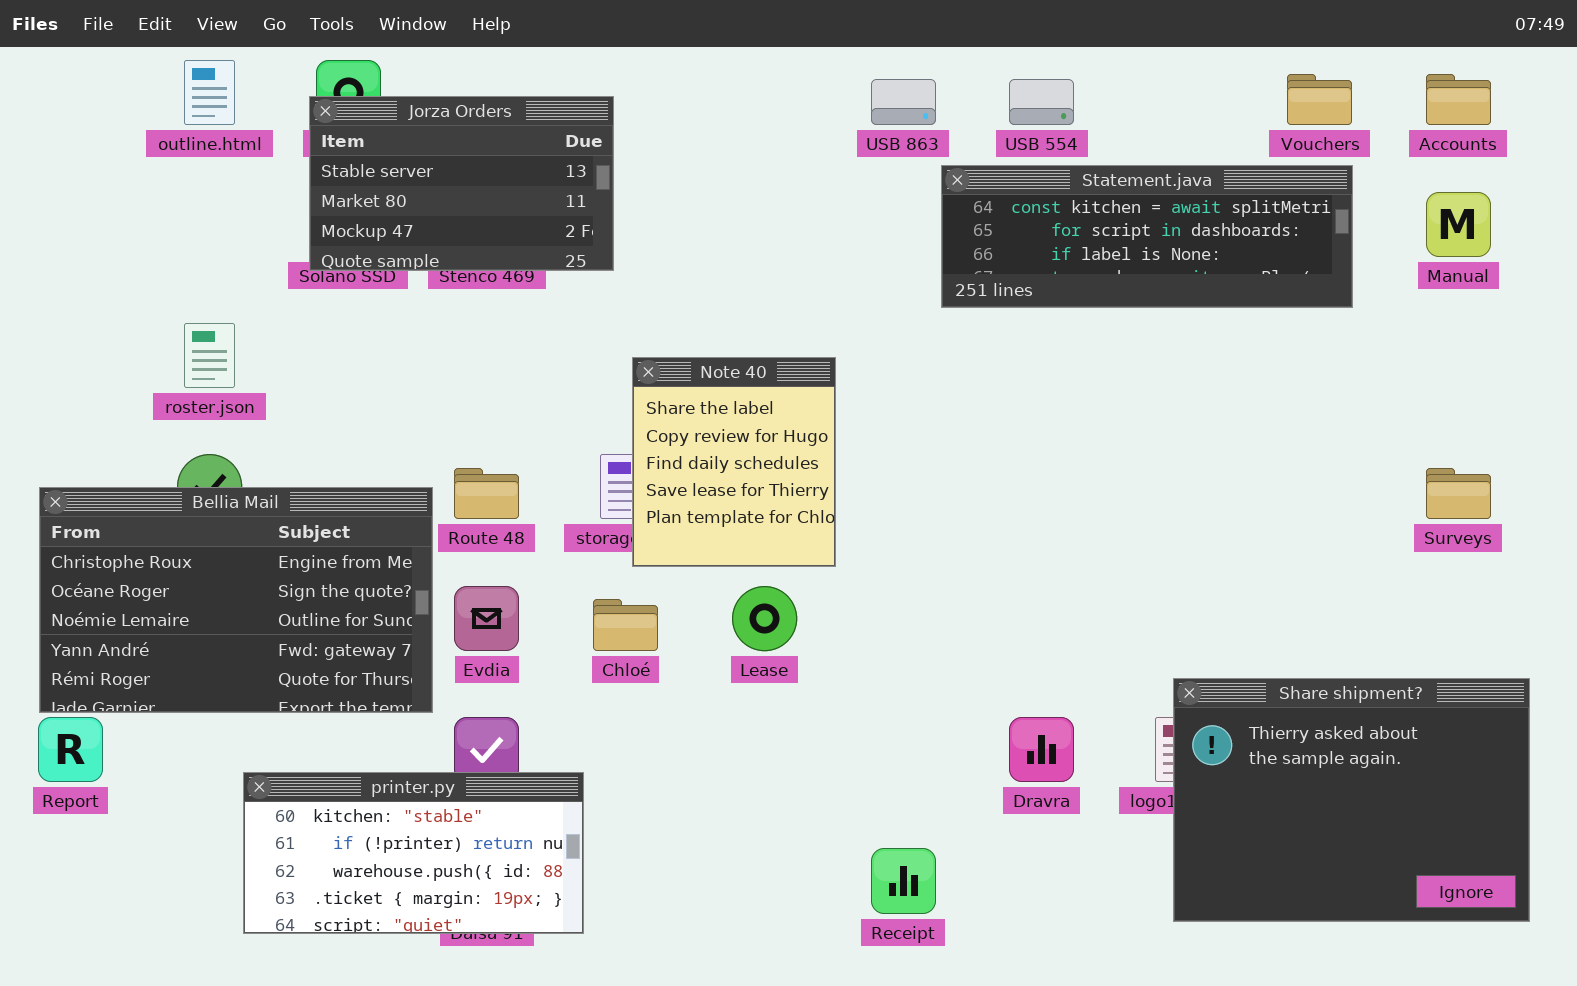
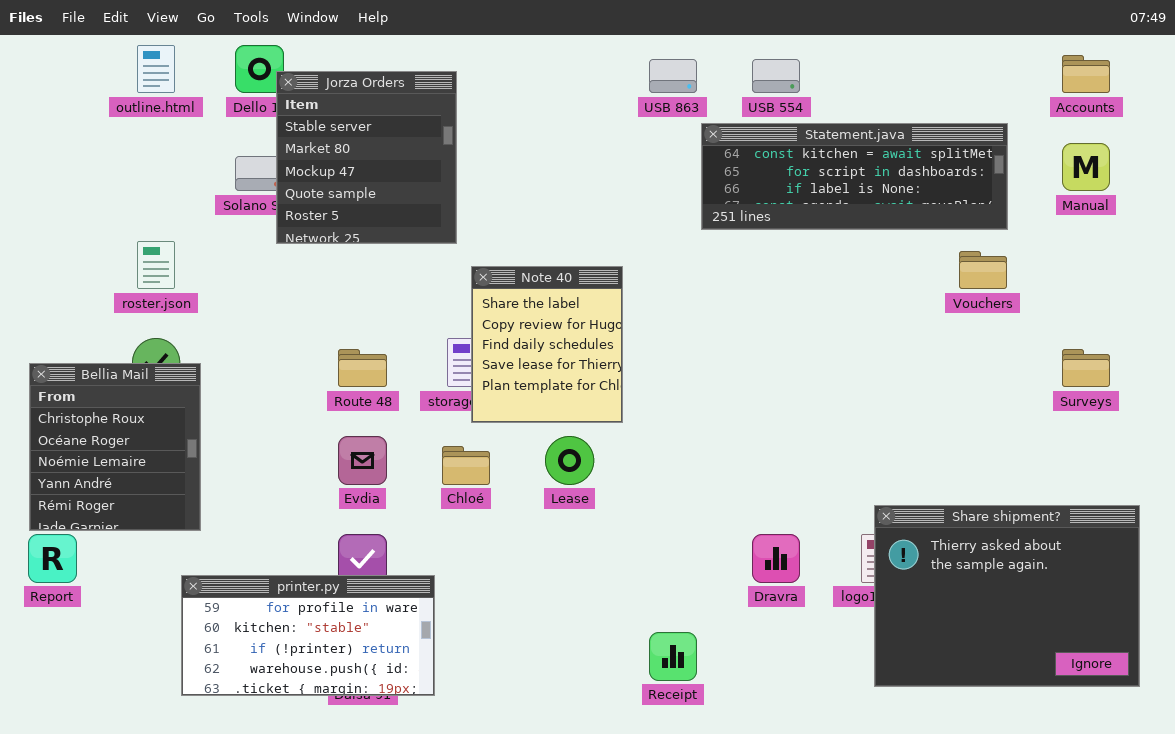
Vouchers: [1287,74,1352,125] -> [959,251,1007,289], moved
Jorza Orders: [309,96,614,271] -> [276,71,457,244], resized
Bellia Mail: [39,487,433,713] -> [29,363,201,531], resized
printer.py: [243,772,584,934] -> [181,575,435,696], scrolled up 1 row

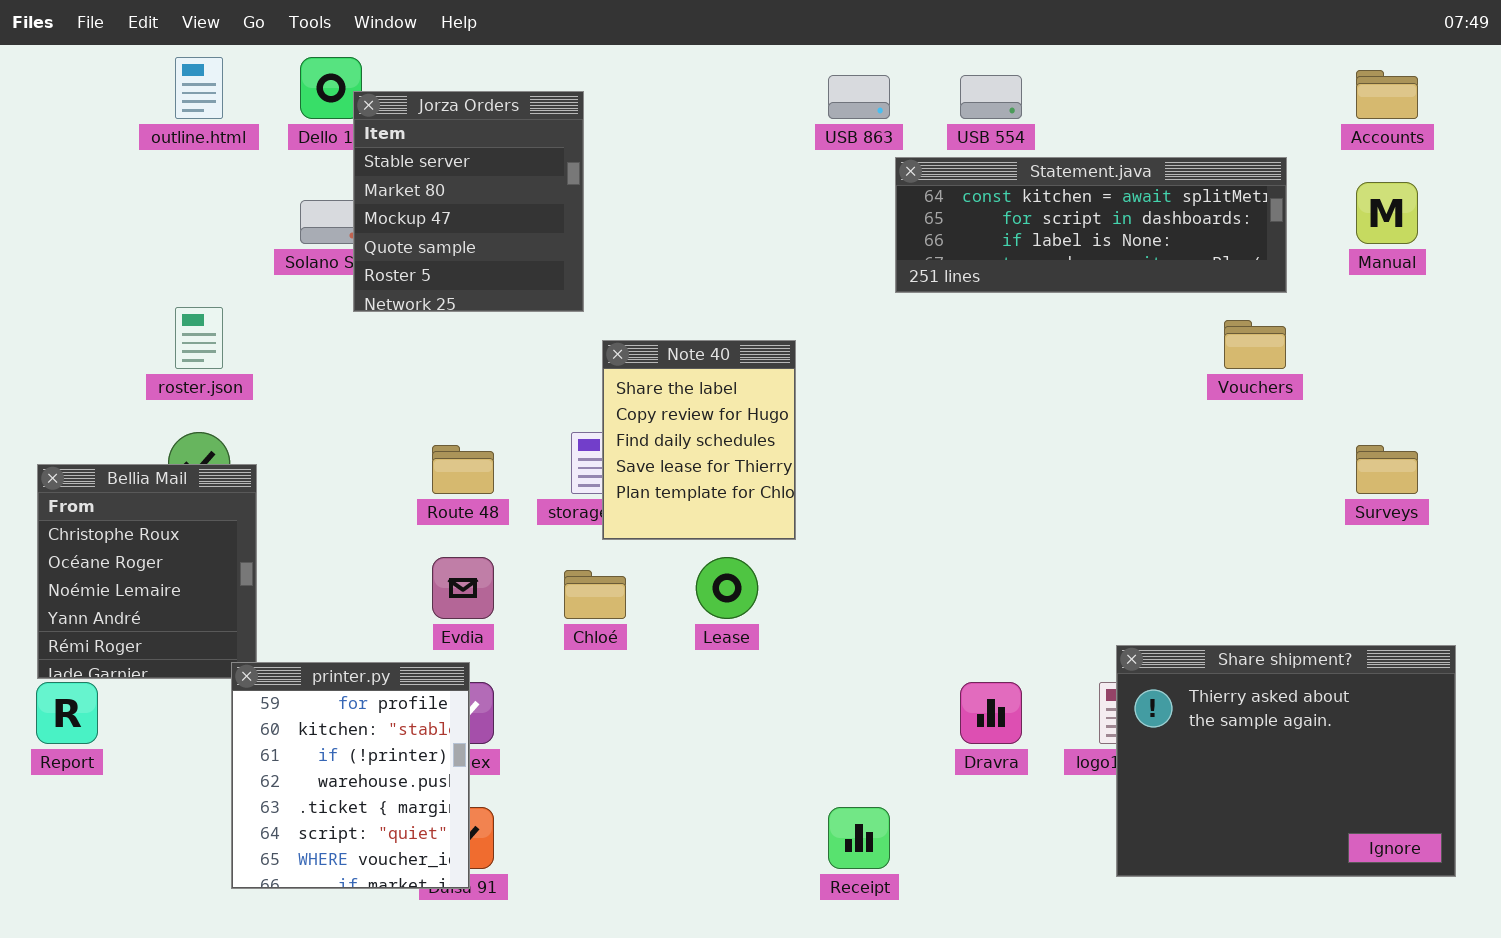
printer.py: [181,575,435,696] -> [231,662,470,889], resized

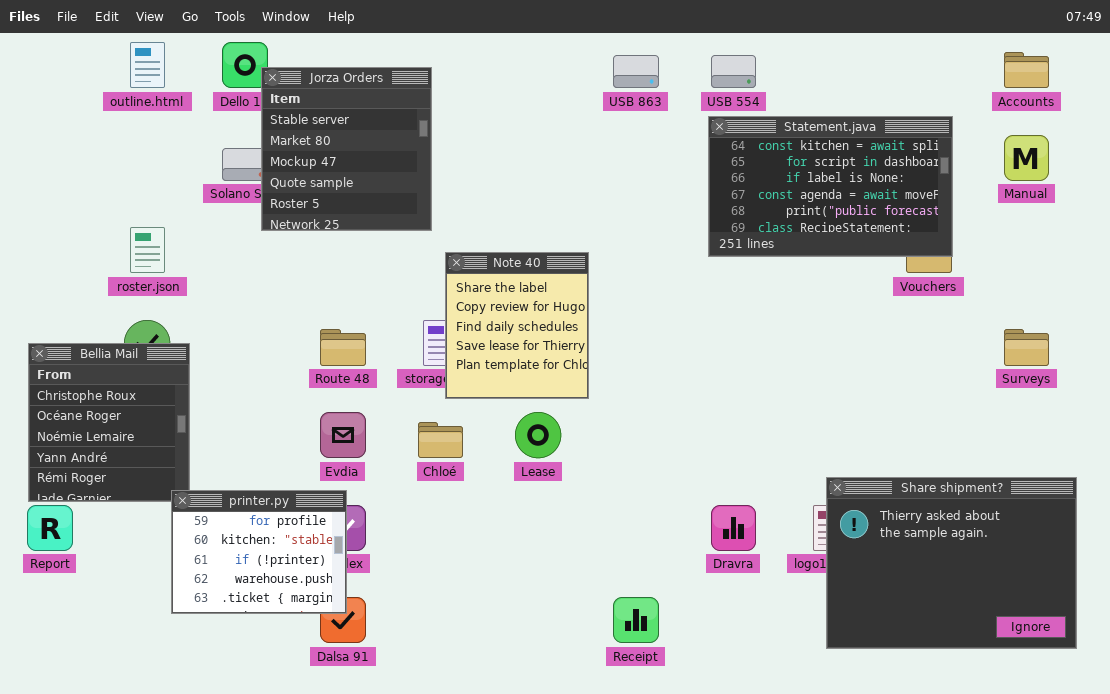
Statement.java: [895,157,1287,293] -> [708,116,953,257], resized
printer.py: [231,662,470,889] -> [171,490,347,614], resized

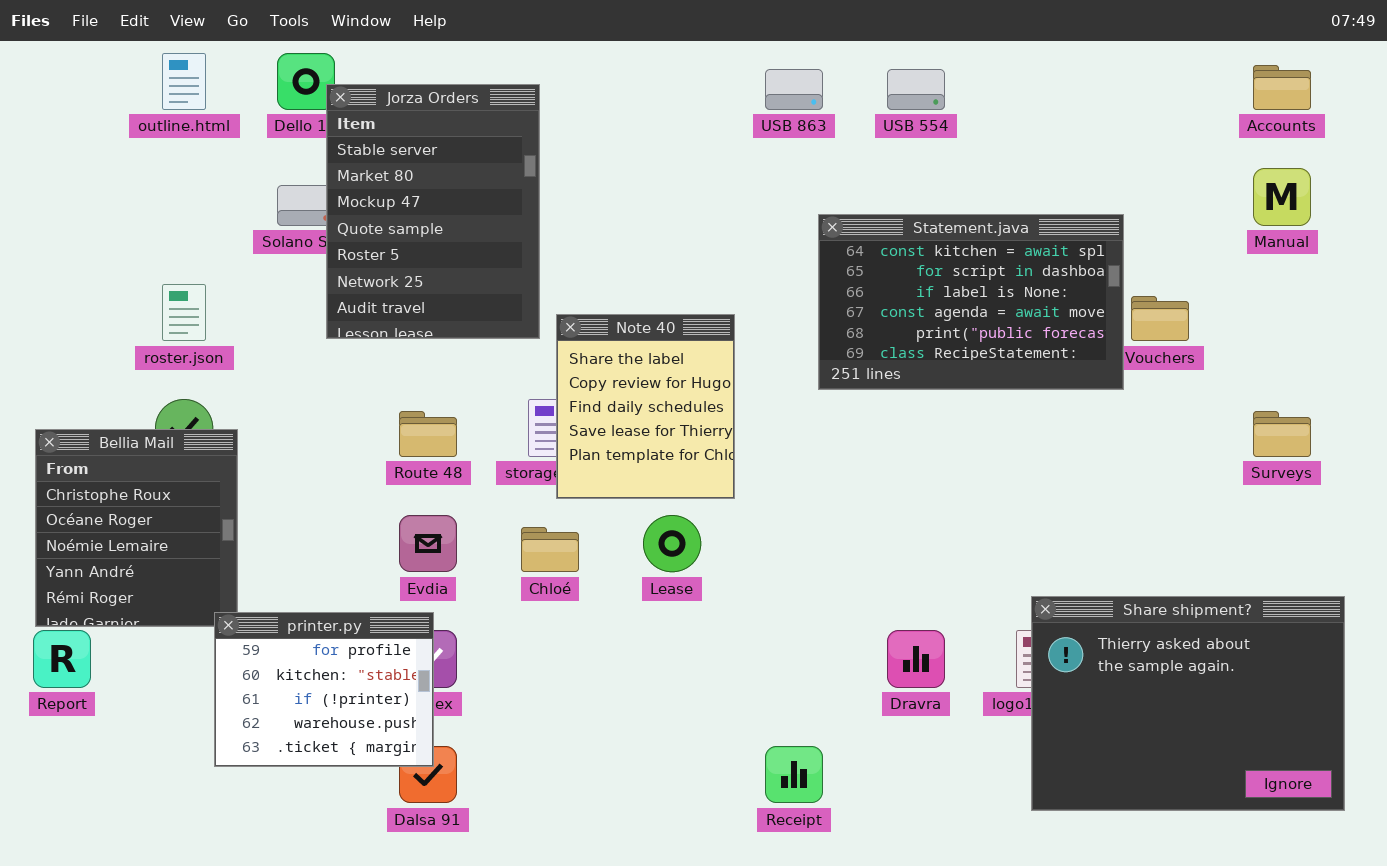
Jorza Orders: [261,67,432,231] -> [326,84,540,339], resized
Statement.java: [708,116,953,257] -> [818,214,1124,390], moved

